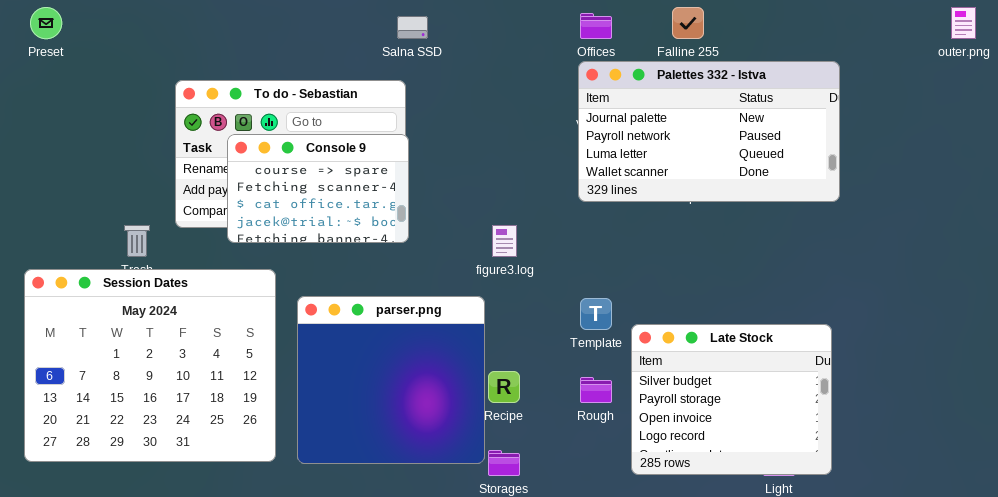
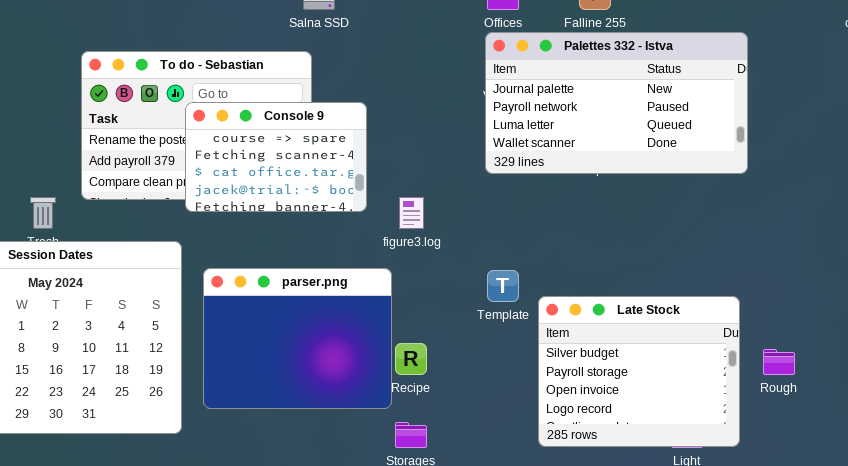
Console 9: [227,134,409,243] -> [185,102,367,212], moved
parser.png: [297,296,485,464] -> [203,268,392,409], resized
Rough: [580,377,612,403] -> [763,349,795,375], moved

